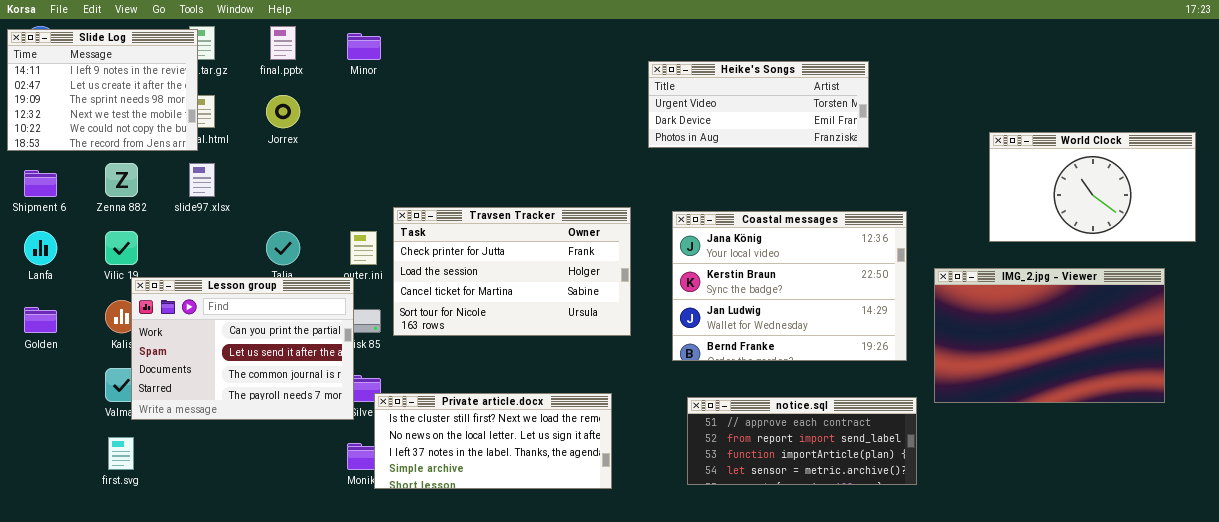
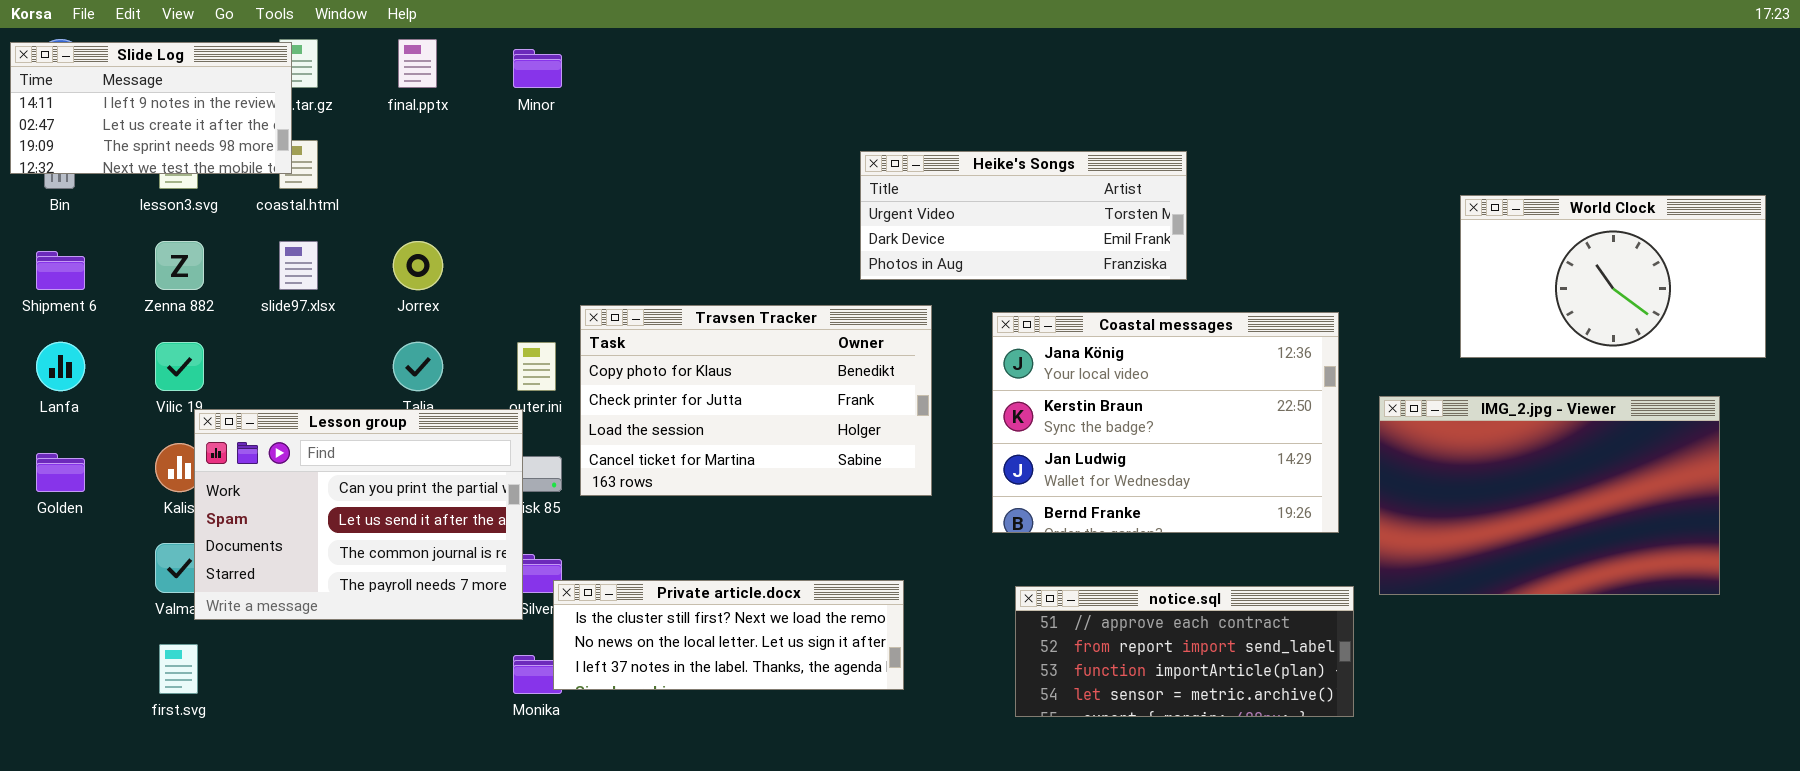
Slide Log: [7,29,198,151] -> [10,42,292,174], resized
Heike's Songs: [648,61,869,148] -> [860,151,1187,280], moved
Jorrex: [266,95,300,128] -> [393,241,443,290], moved
Travsen Tracker: [393,207,631,336] -> [580,305,932,496], scrolled up 1 row
Private article.docx: [374,393,612,489] -> [553,580,904,690], resized

